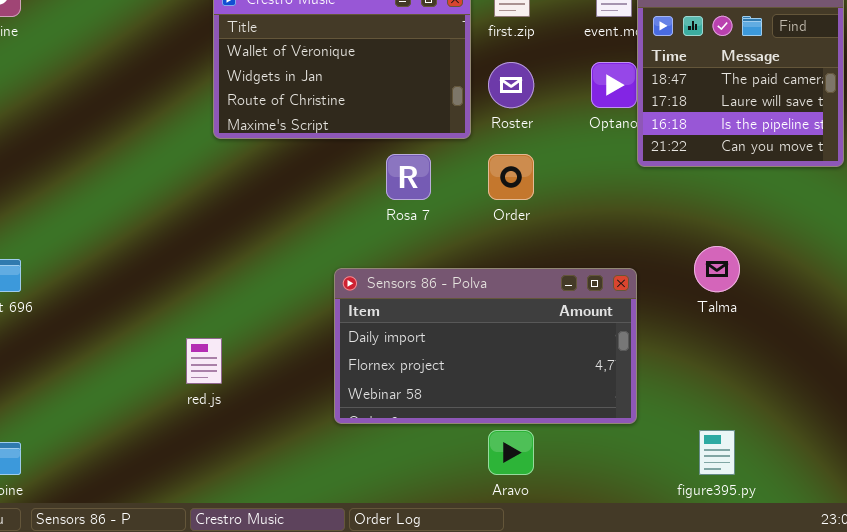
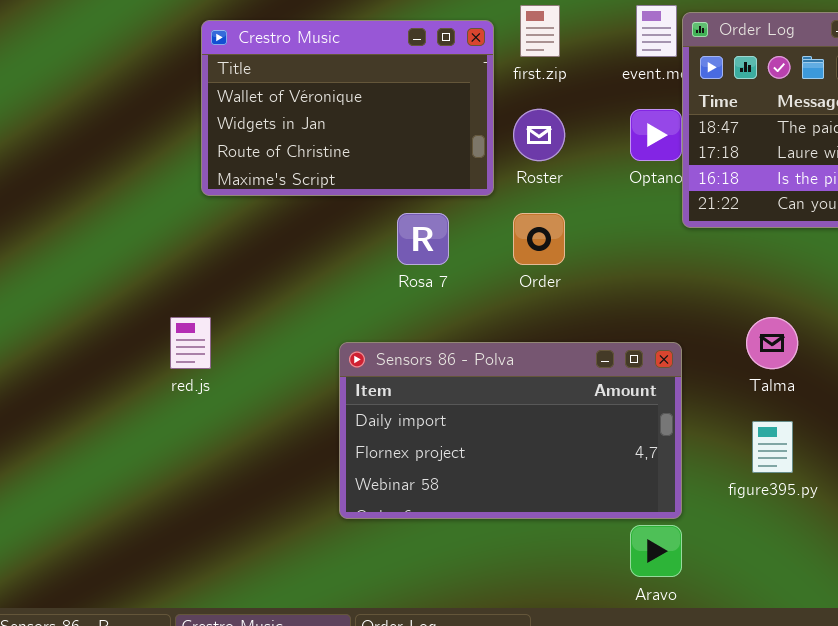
red.js: [186,338,222,384] -> [170,317,211,369], moved
Aravo: [488,430,534,475] -> [630,525,682,577], moved
figure395.py: [699,430,735,475] -> [752,421,793,473], moved

